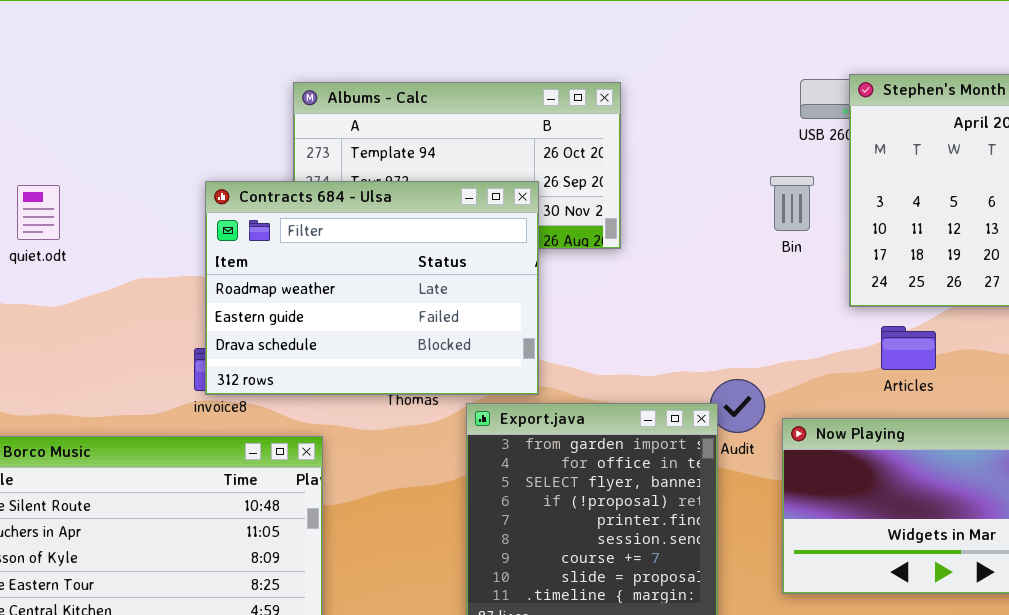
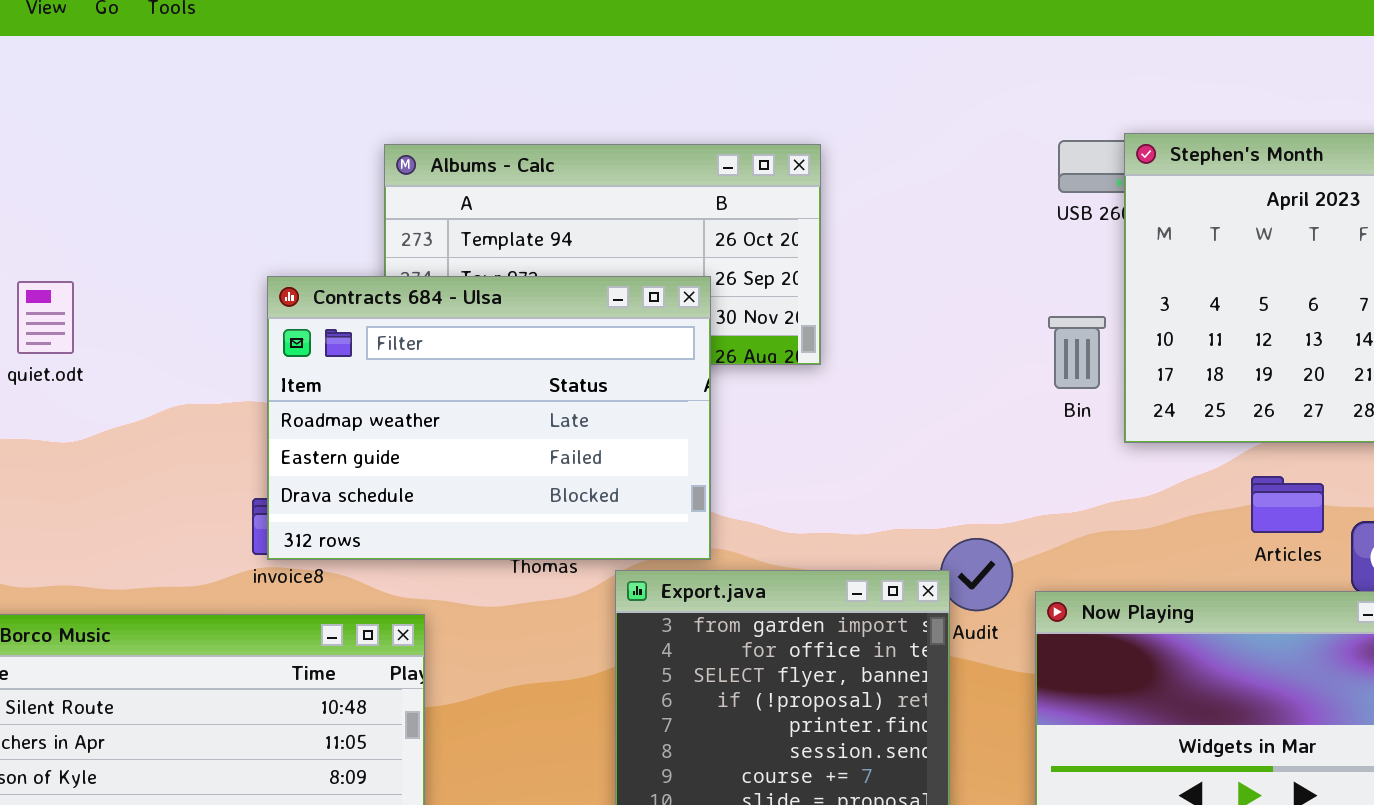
Bin: [770,176,814,231] -> [1048,316,1106,389], moved
Articles: [881,326,936,370] -> [1251,476,1324,533], moved

